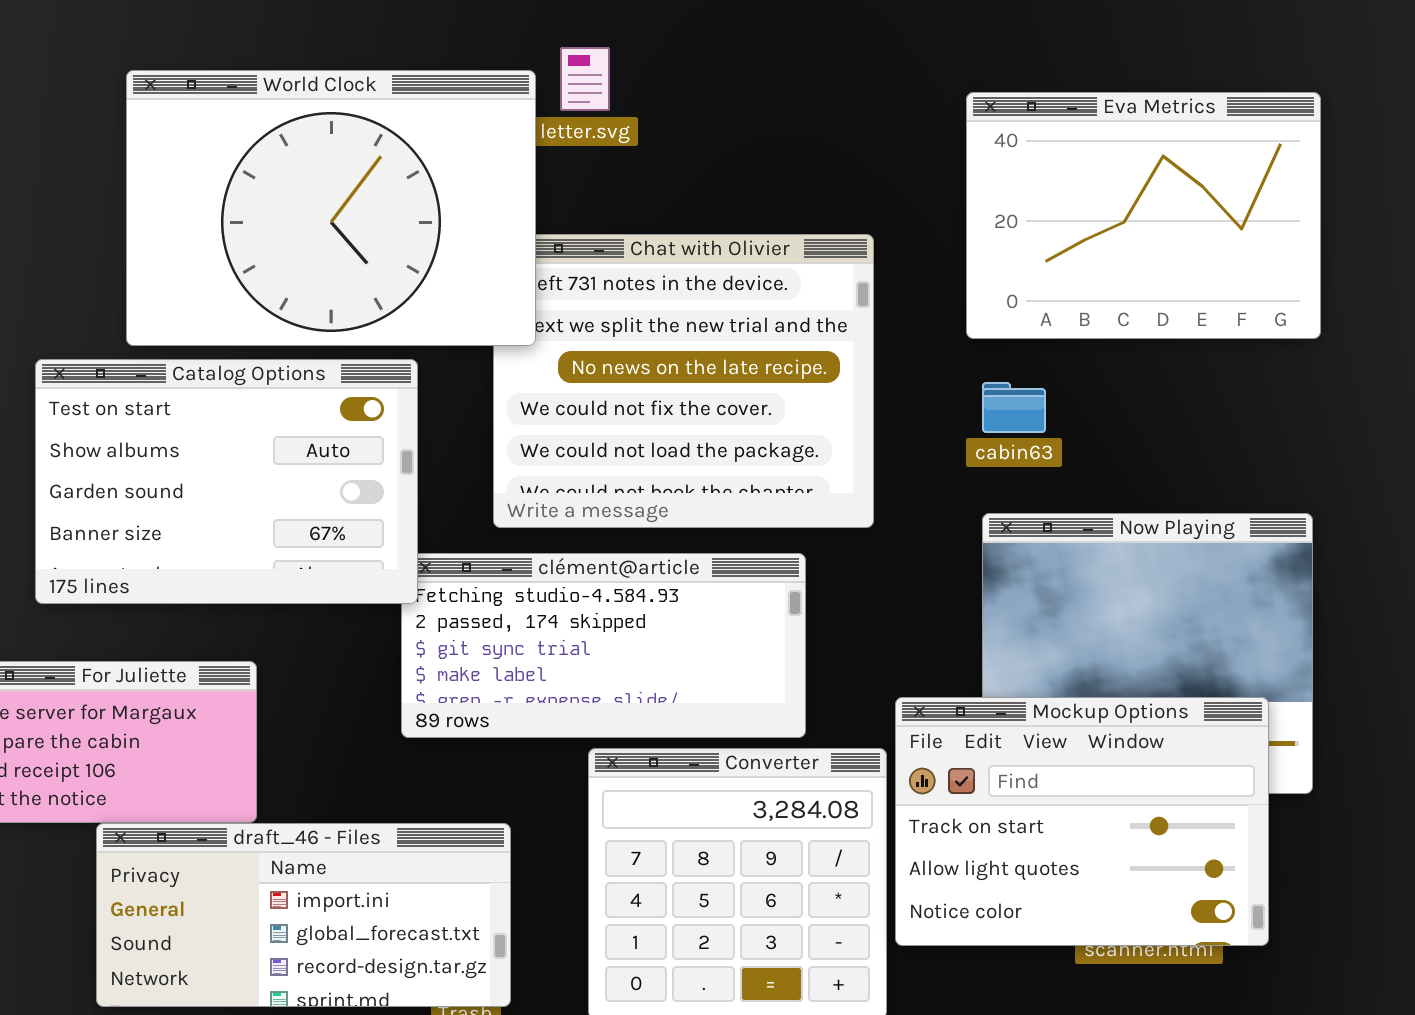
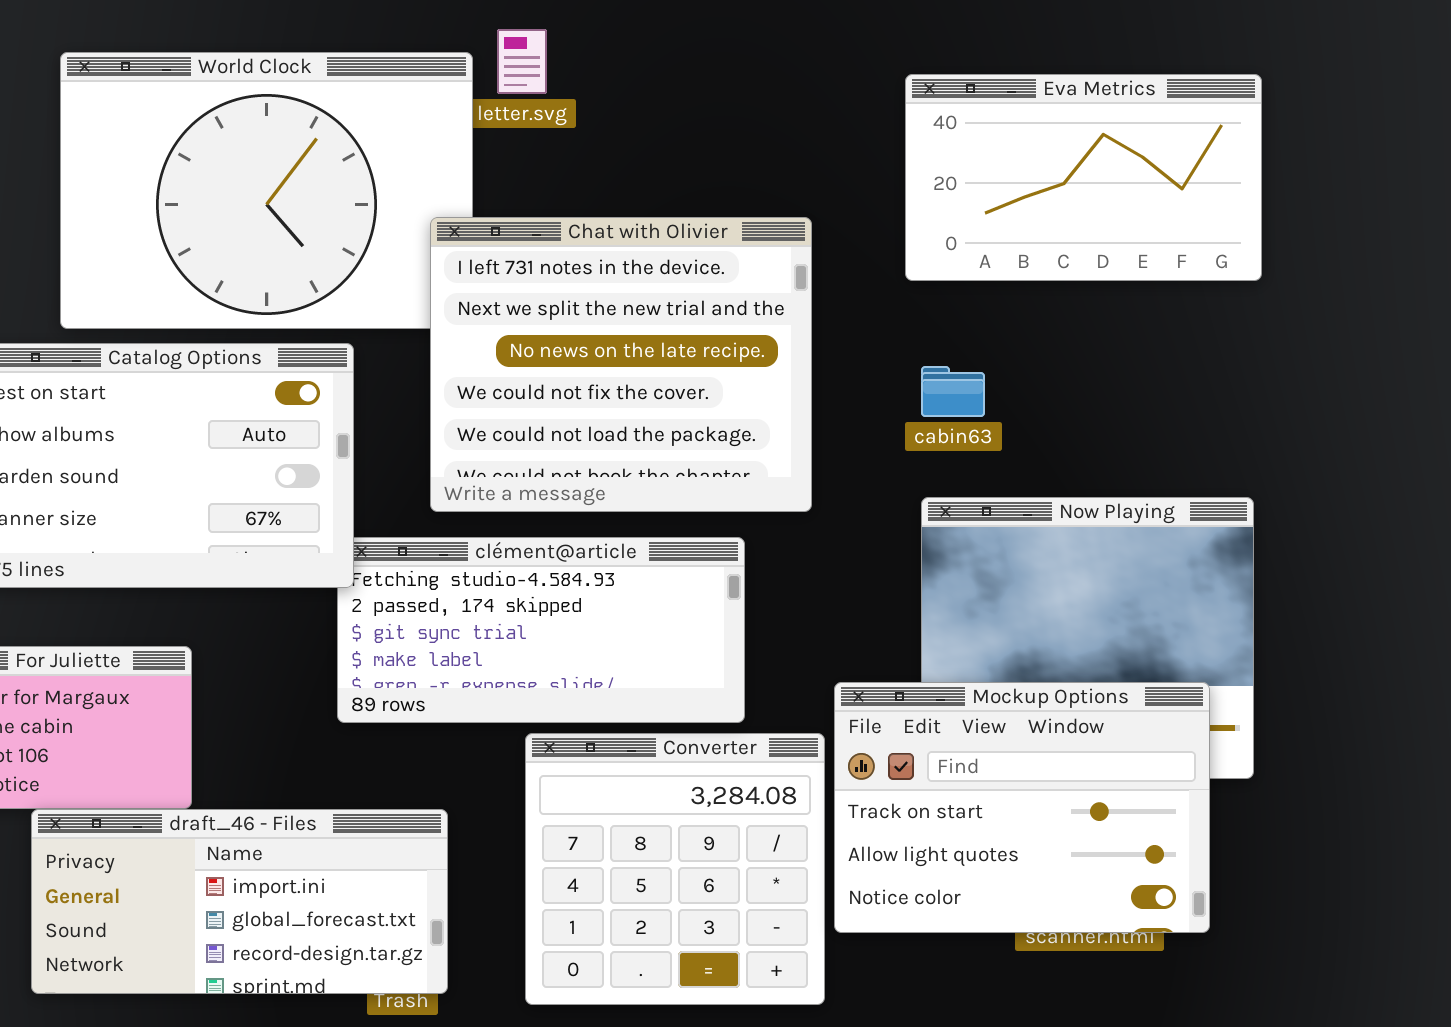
Eva Metrics: [966,92,1321,339] -> [905,74,1262,281], resized
Chat with Olivier: [493,234,874,528] -> [430,217,812,512], raised

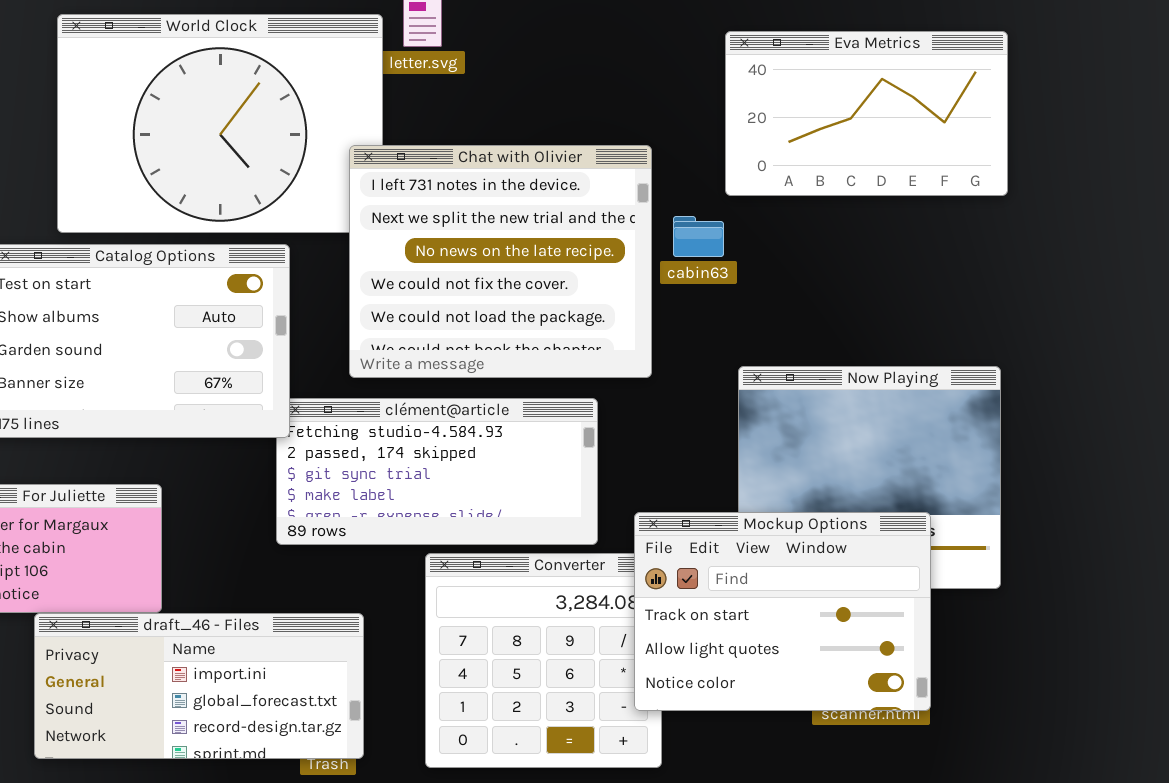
cabin63: [921,366,985,417] -> [673,216,724,257], moved
Mockup Options: [834,682,1210,933] -> [634,512,931,711], moved

